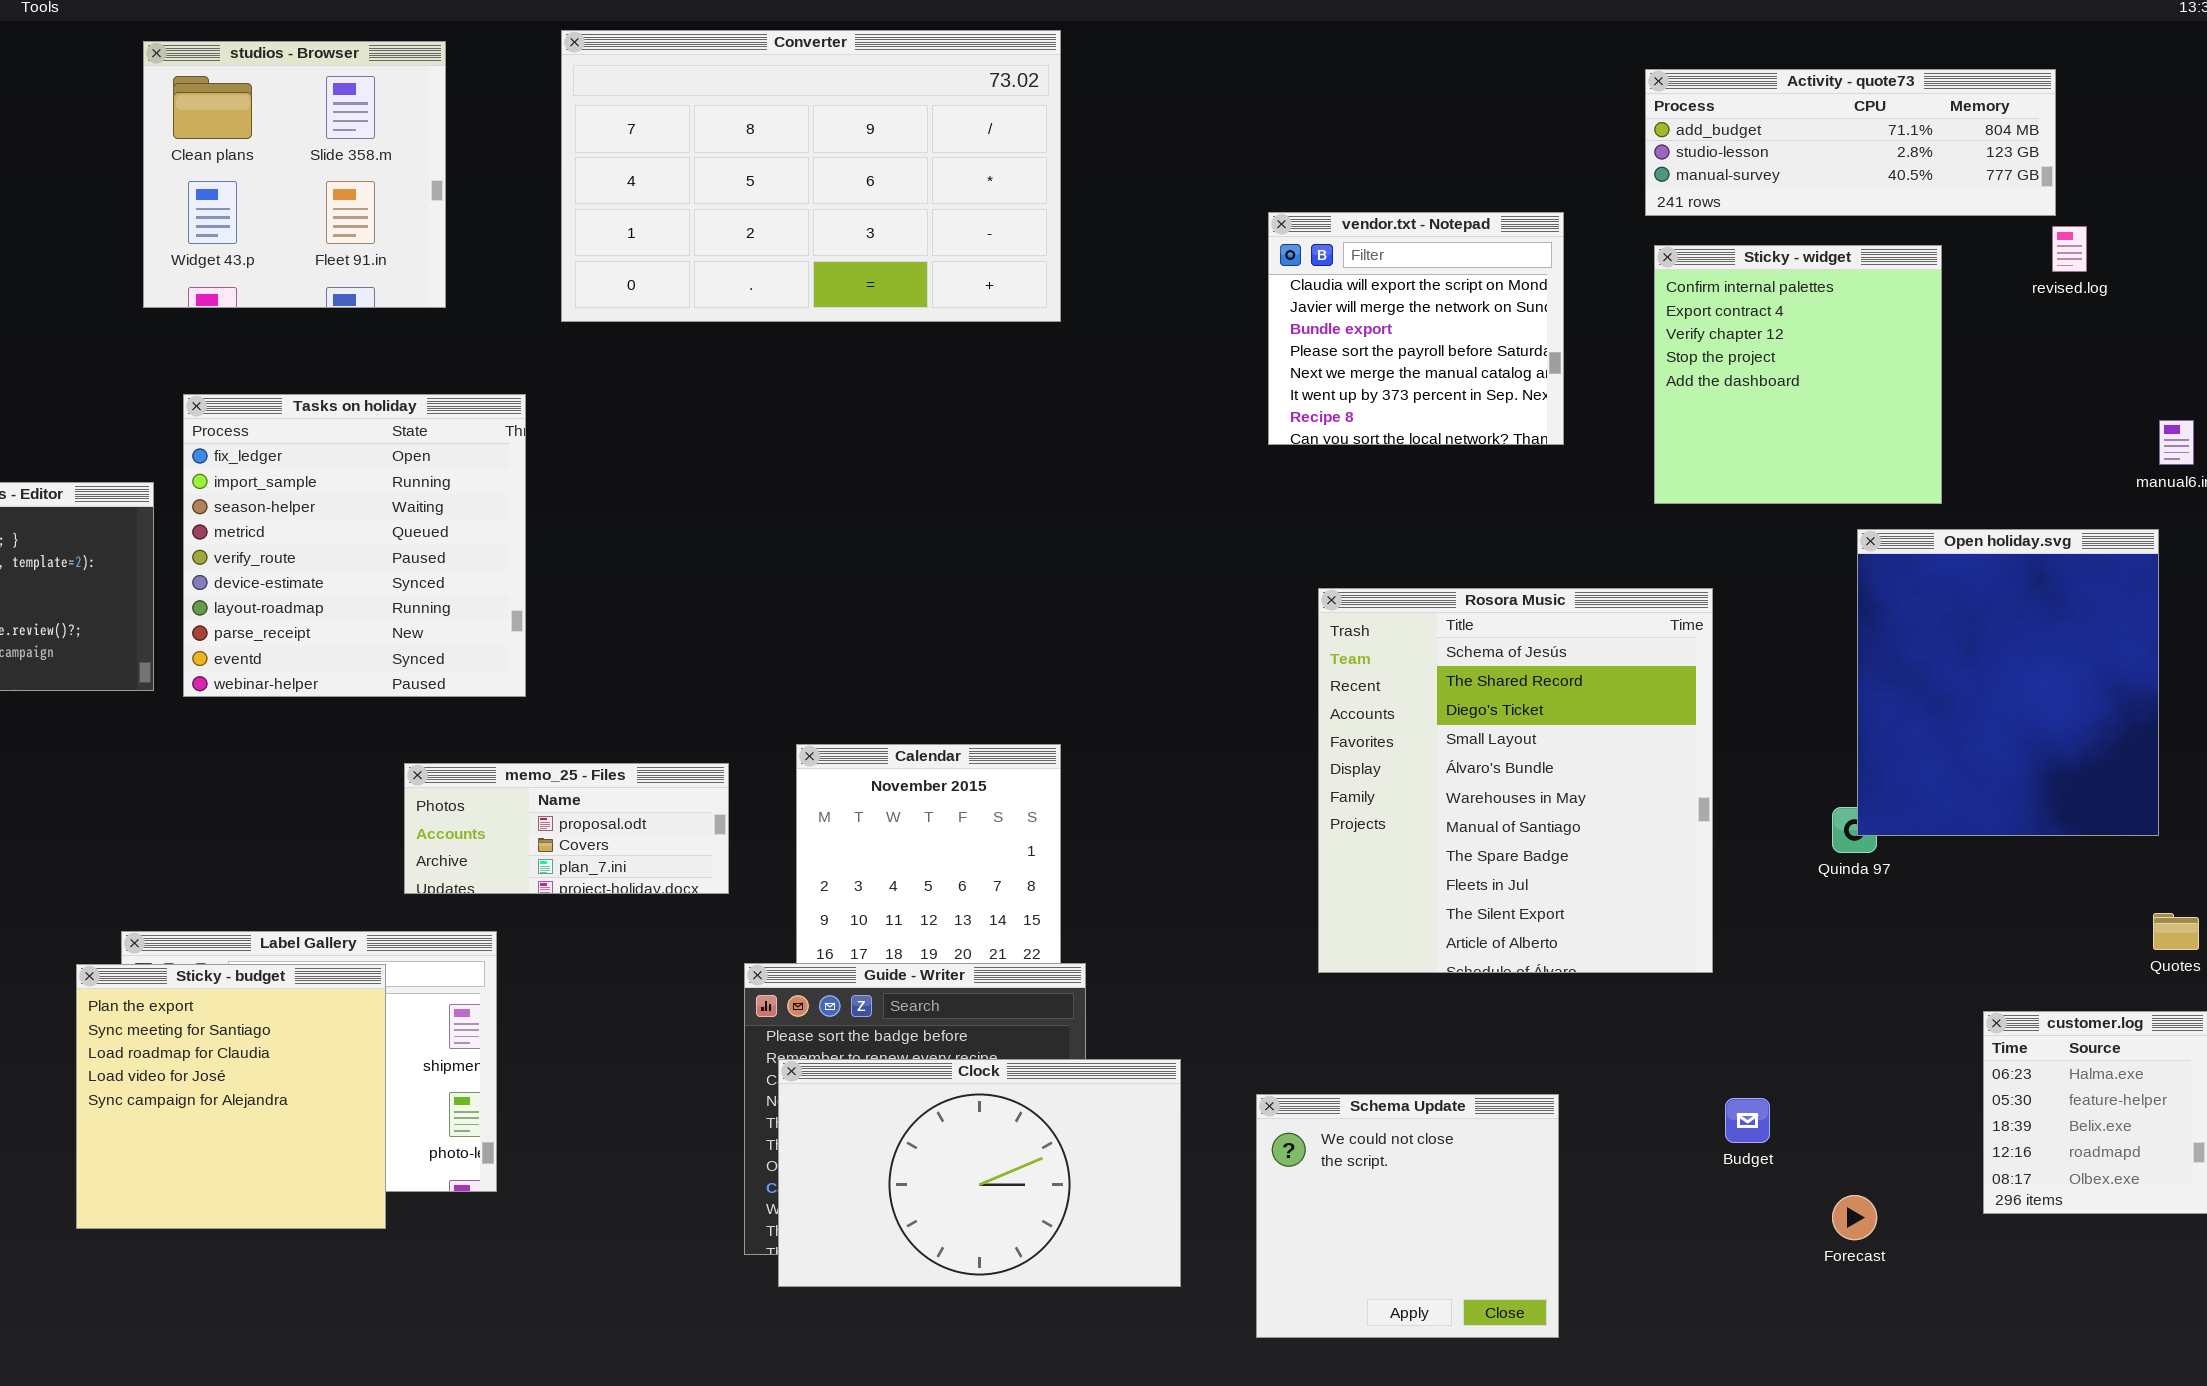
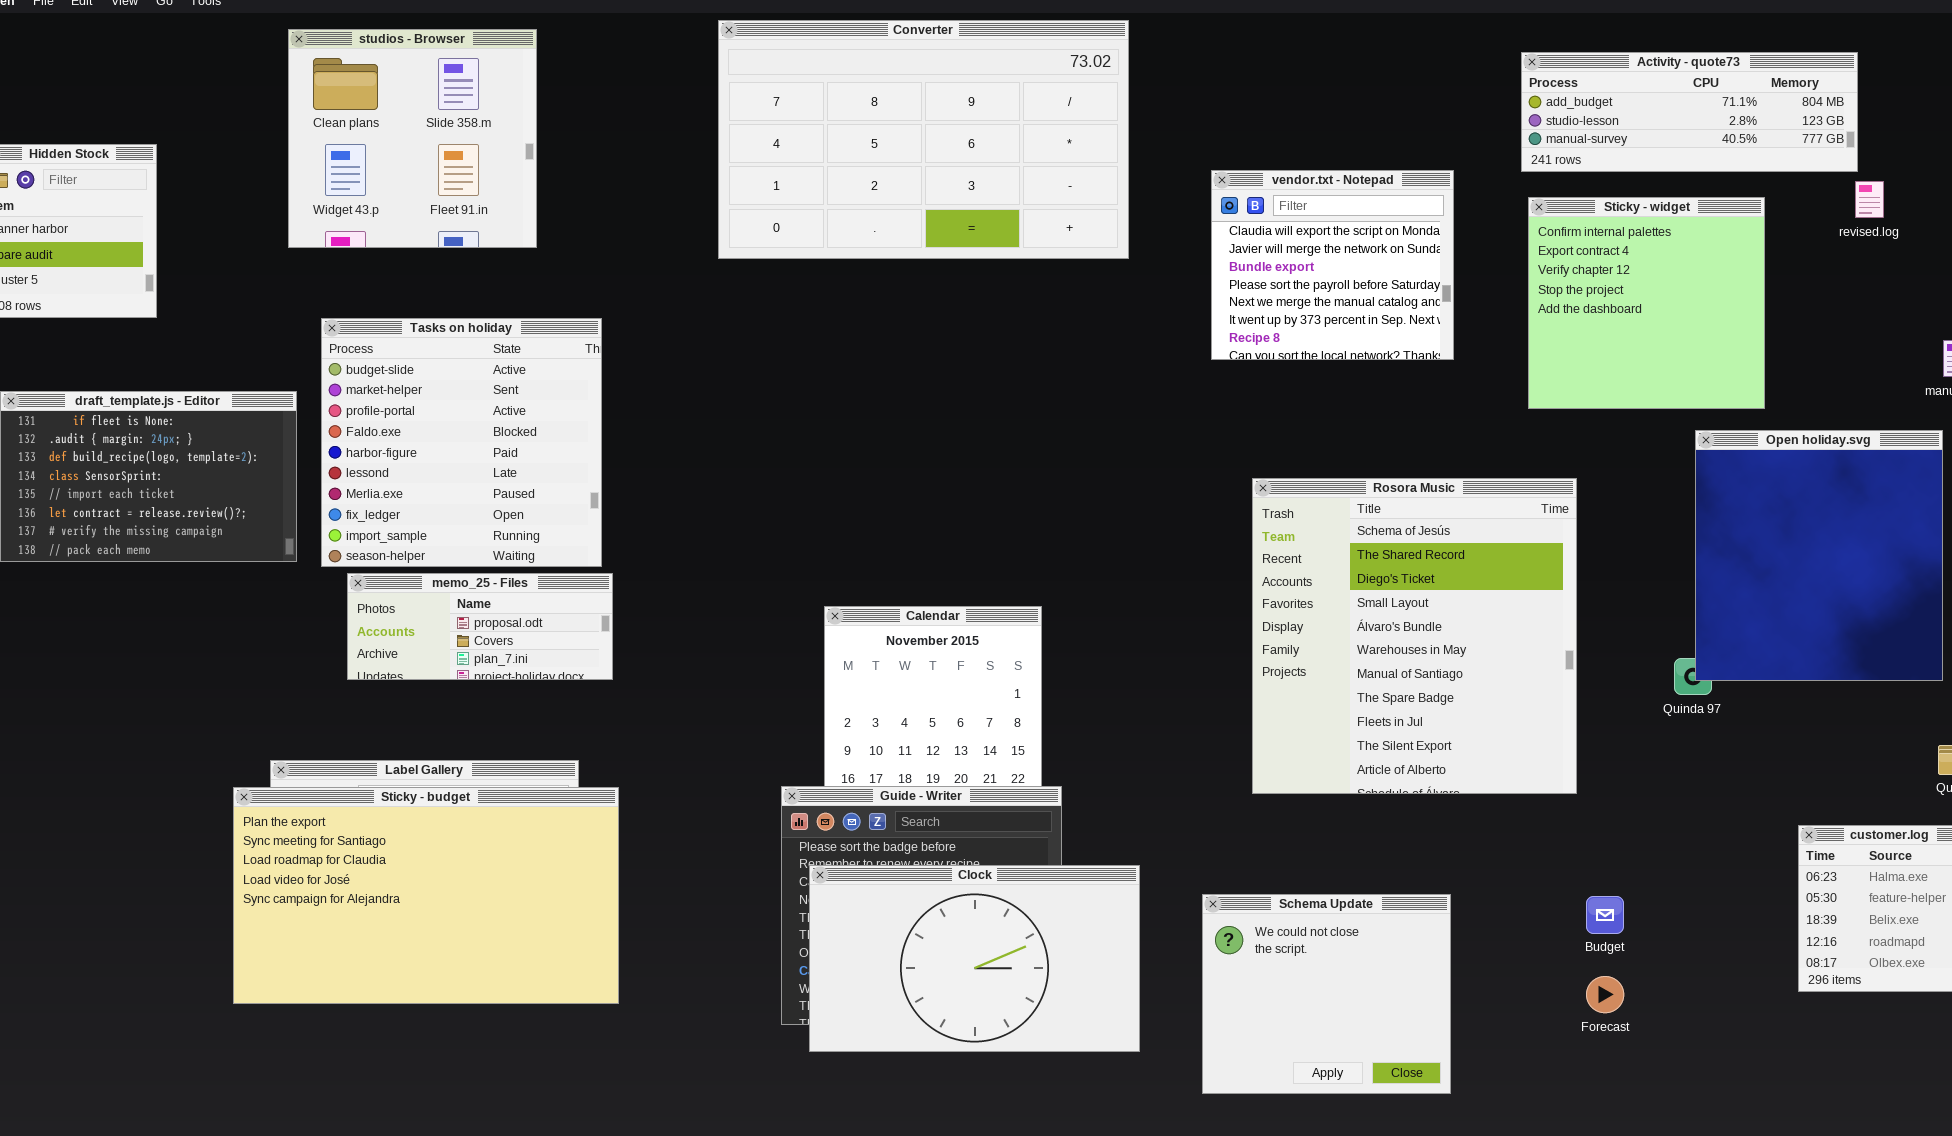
Converter: [561,30,1061,322] -> [718,20,1129,259], moved
Tasks on holiday: [183,394,526,697] -> [321,318,602,567], scrolled up 7 rows
memo_25 - Files: [404,763,729,894] -> [347,573,613,680], moved
Sticky - budget: [76,964,386,1229] -> [233,787,619,1004], resized
Forecast: [1832,1195,1877,1240] -> [1586,976,1624,1013], moved

